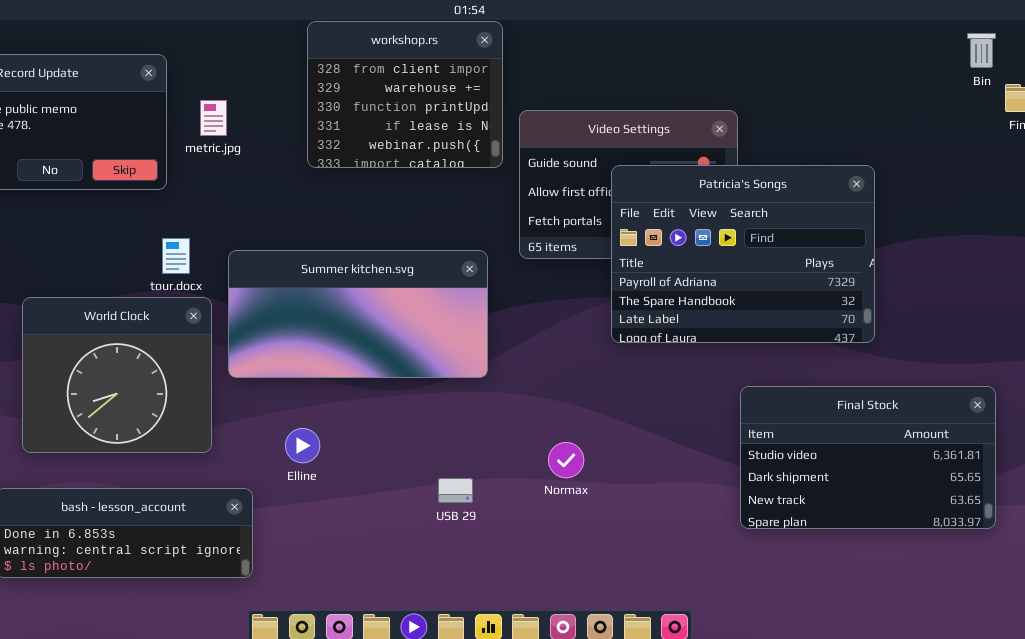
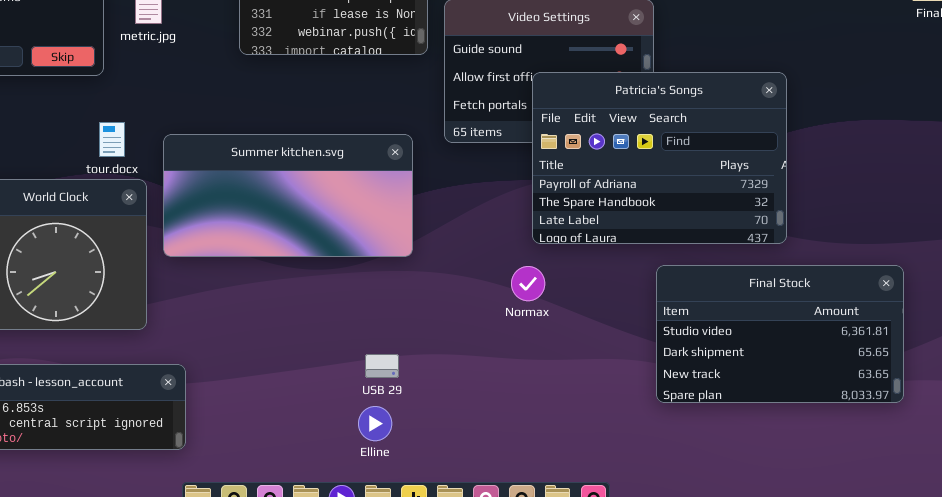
Patricia's Songs: [611,165,875,343] -> [532,72,787,244], moved
Elline: [285,428,320,463] -> [358,406,392,441], moved
Normax: [548,442,584,478] -> [511,266,545,301], moved

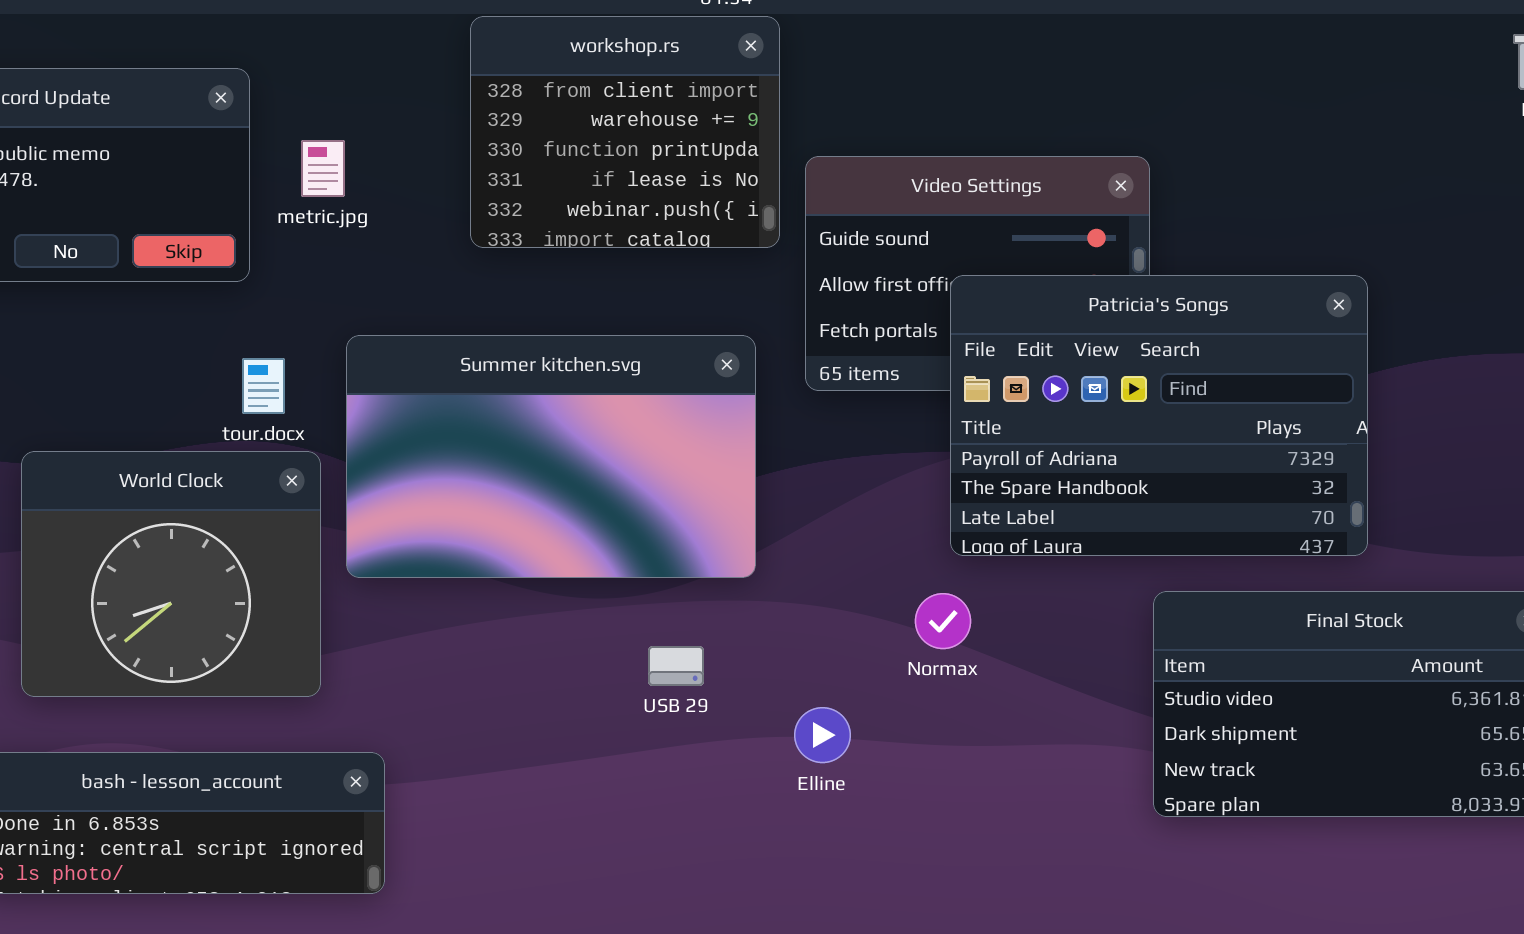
Summer kitchen.svg: [163,134,413,257] -> [346,335,756,578], resized
USB 29: [365,354,399,378] -> [648,646,704,686], moved
Elline: [358,406,392,441] -> [794,707,851,763], moved

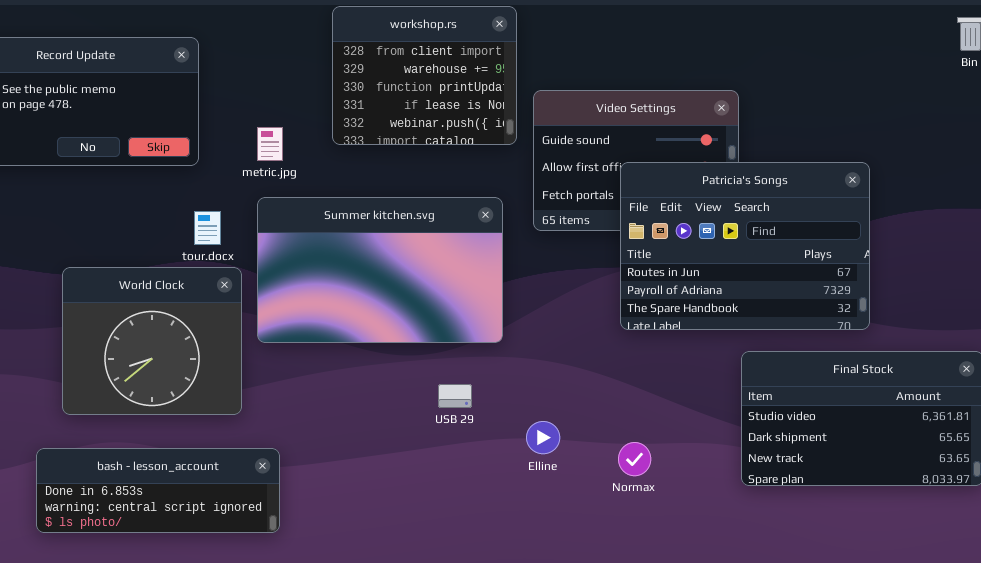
metric.jpg: [301,140,345,197] -> [257,127,283,161], moved
Patricia's Songs: [950,275,1368,556] -> [620,162,870,330], scrolled up 1 row
Normax: [915,593,971,649] -> [618,442,651,476], moved

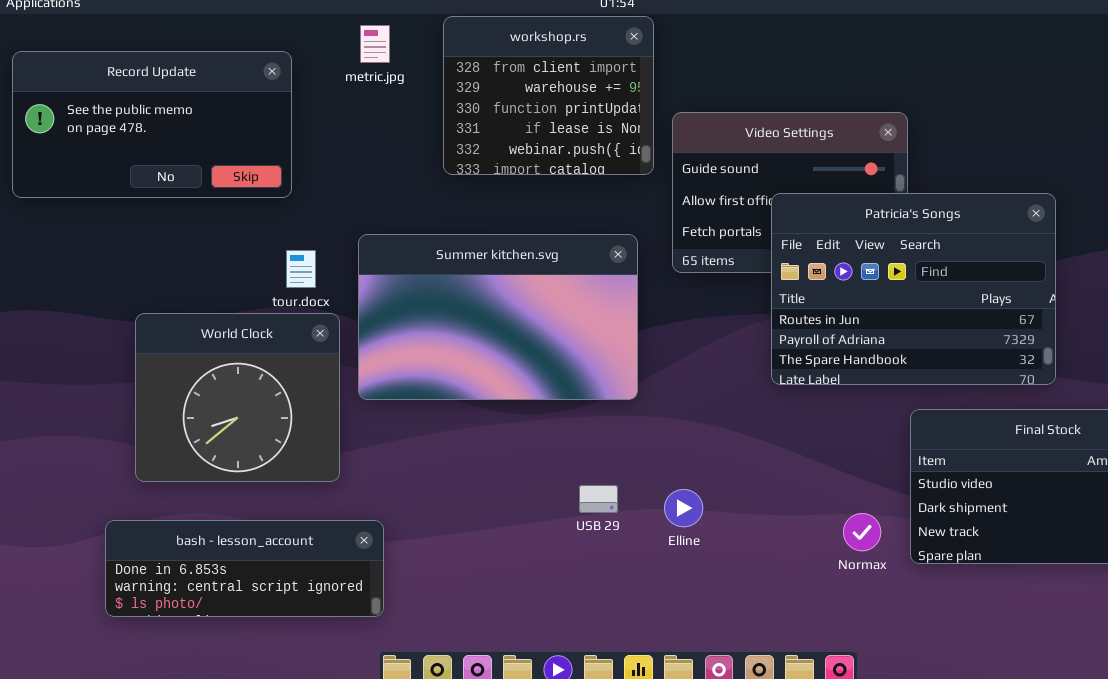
metric.jpg: [257,127,283,161] -> [360,25,390,63], moved
USB 29: [438,384,472,408] -> [579,485,618,513], moved
Normax: [618,442,651,476] -> [843,513,881,551], moved

